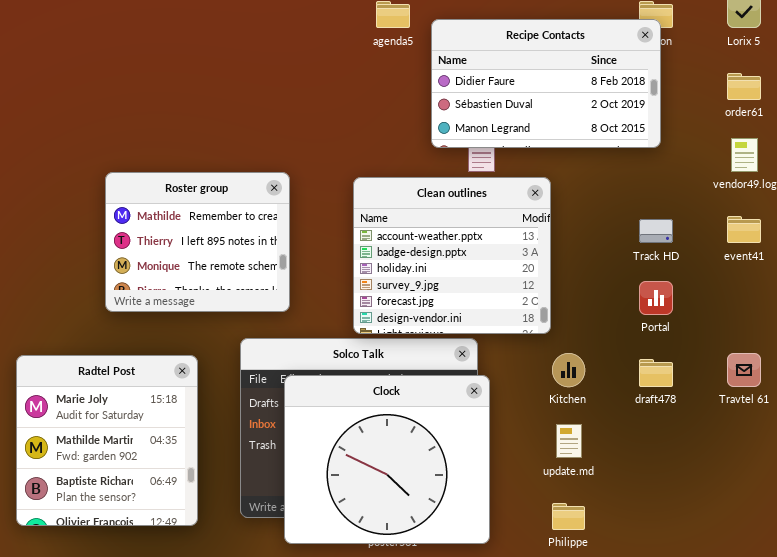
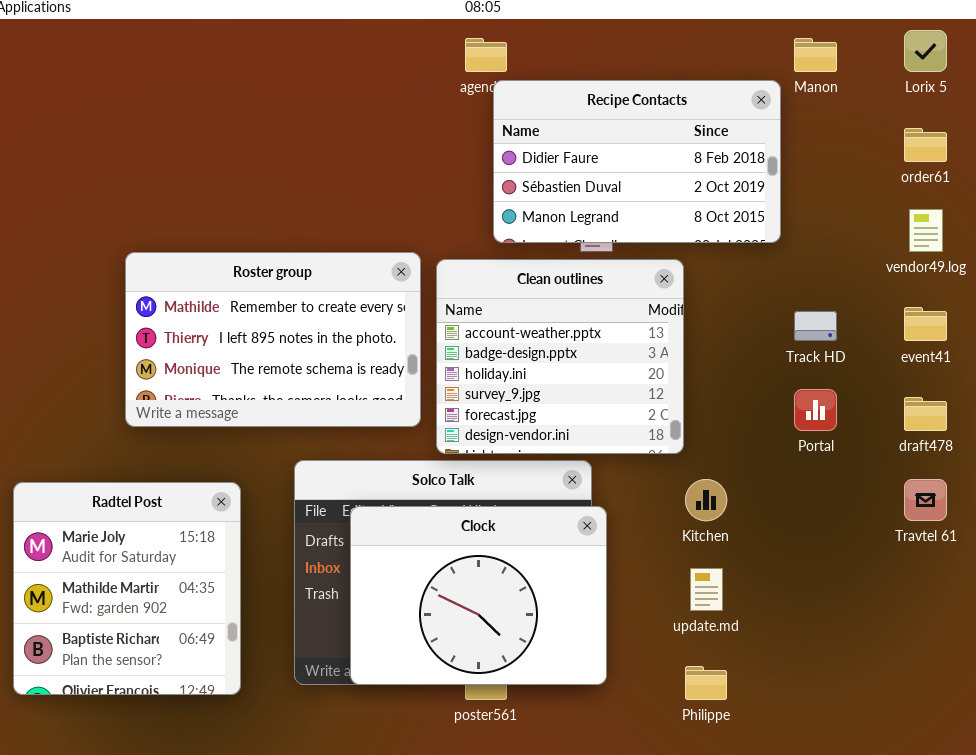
Recipe Contacts: [431,19,661,148] -> [493,80,781,243], moved
Roster group: [105,172,290,312] -> [125,252,421,427], resized
draft478: [639,359,673,387] -> [904,397,947,431], moved
Clock: [284,375,490,544] -> [350,506,607,685], resized

